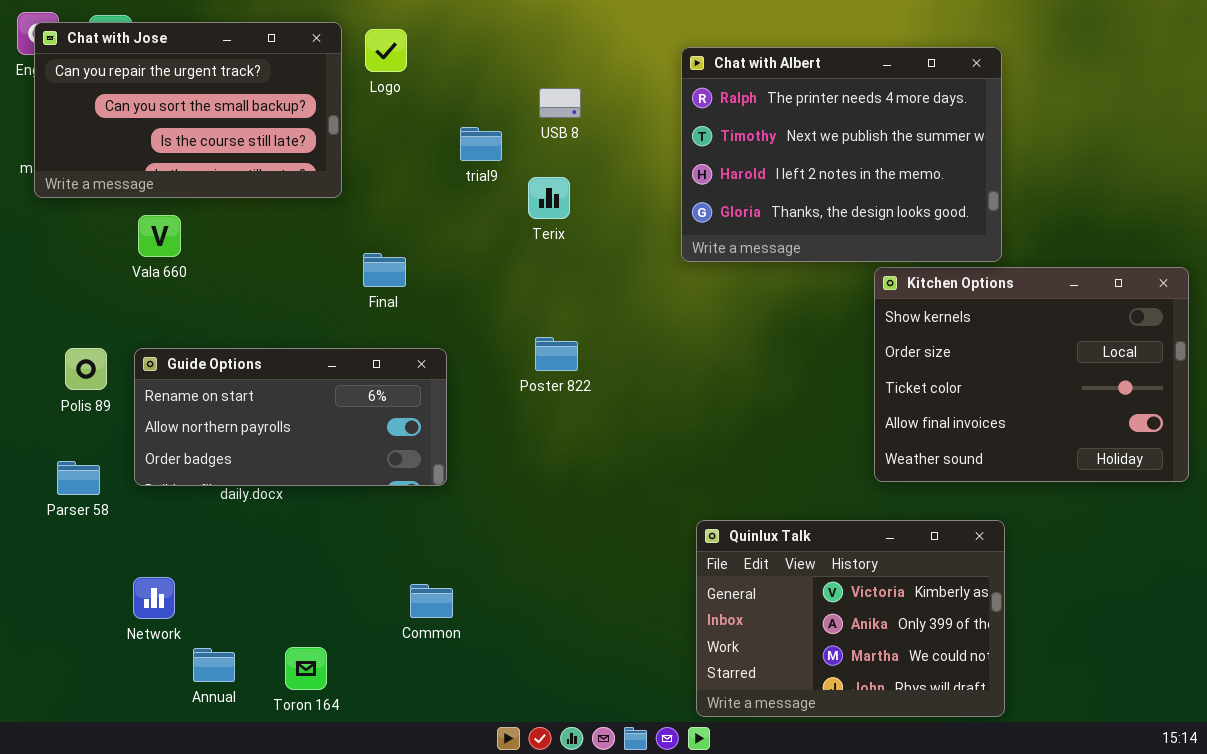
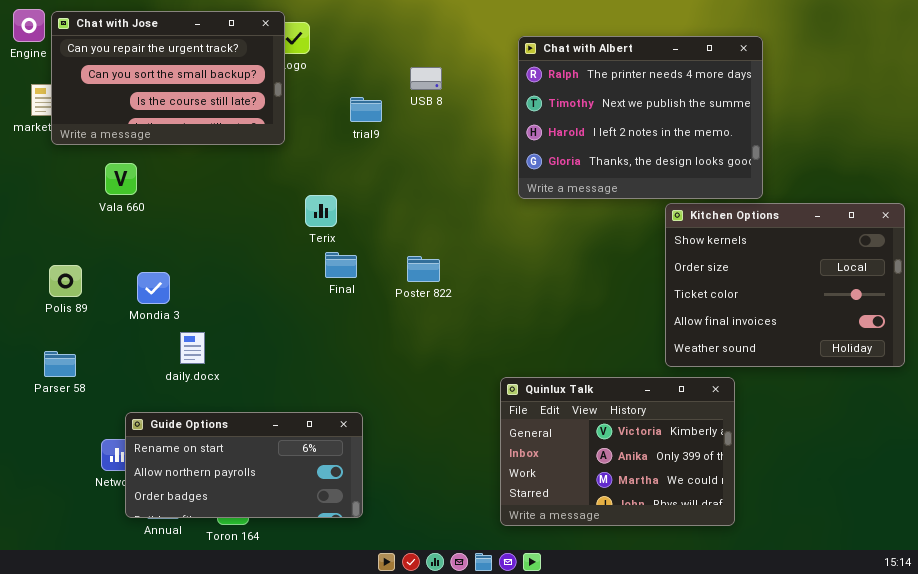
Chat with Jose: [34,22,342,198] -> [51,11,285,145], moved
Terix: [528,177,570,219] -> [305,195,337,227], moved
Final: [363,253,406,287] -> [325,252,357,278], moved
Guide Options: [134,348,447,486] -> [125,412,363,518], moved
Quinlux Talk: [696,520,1005,717] -> [500,377,735,526], moved

